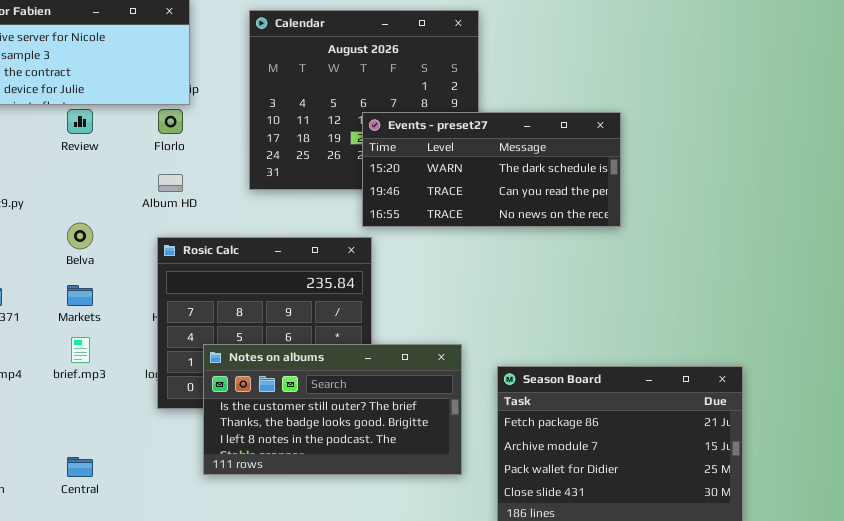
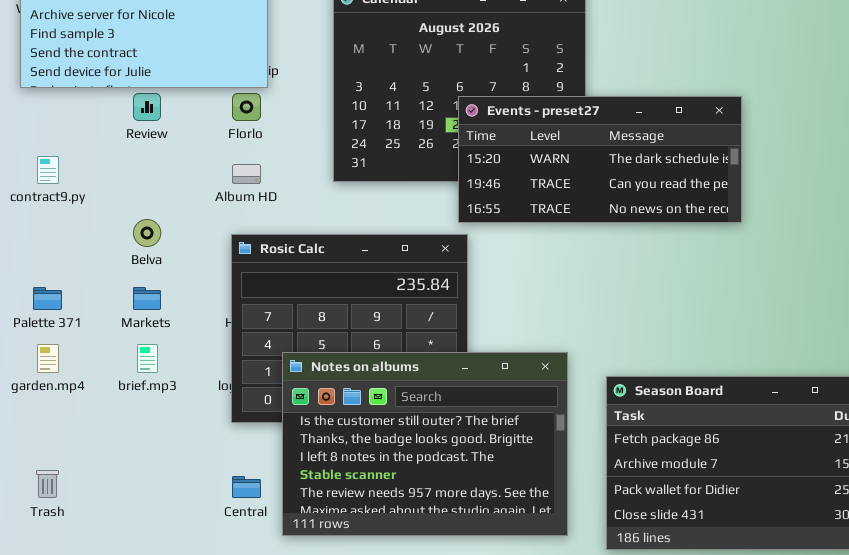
Notes on albums: [203,344,462,475] -> [282,352,568,536], resized
Central: [67,457,93,477] -> [232,476,261,498], moved

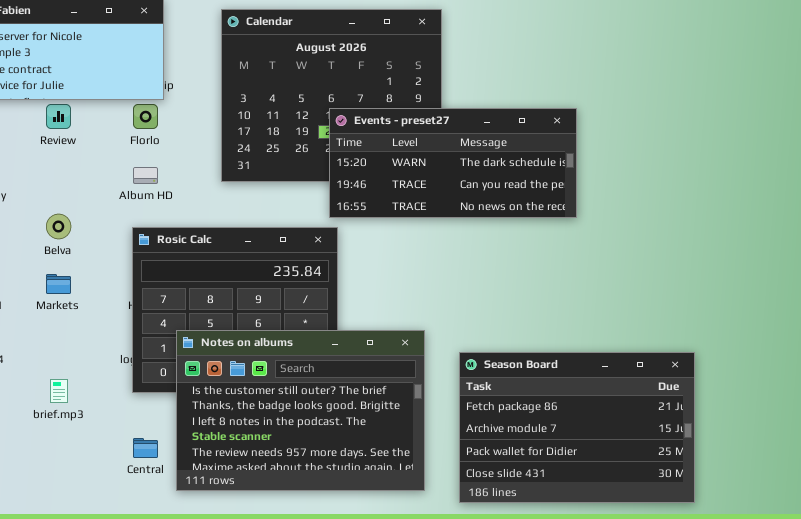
brief.mp3: [137,344,158,373] -> [50,379,68,403], moved

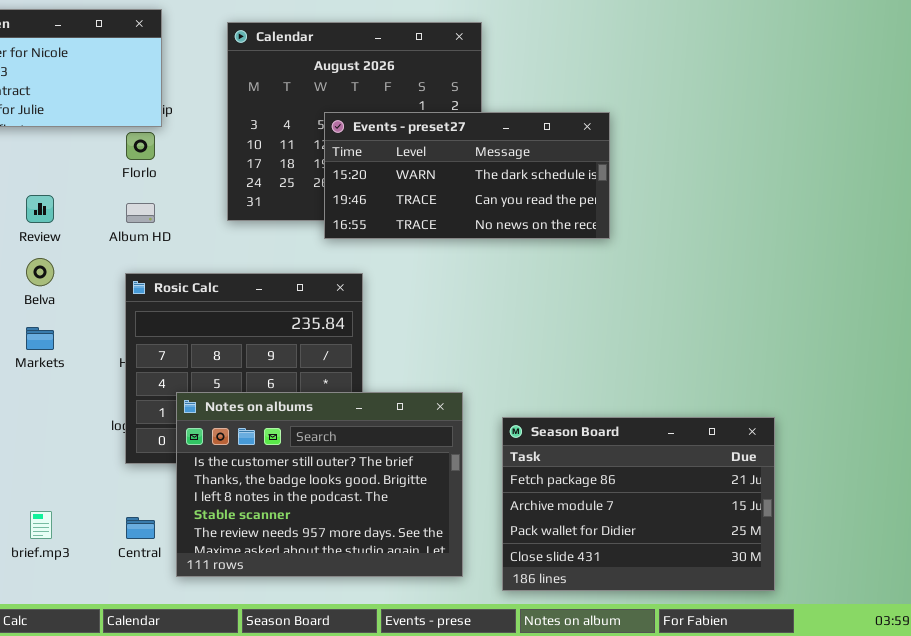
Review: [46,104,71,129] -> [26,195,54,223], moved
Events - preset27: [329,108,577,218] -> [324,112,610,239], moved
brief.mp3: [50,379,68,403] -> [30,511,52,539], moved

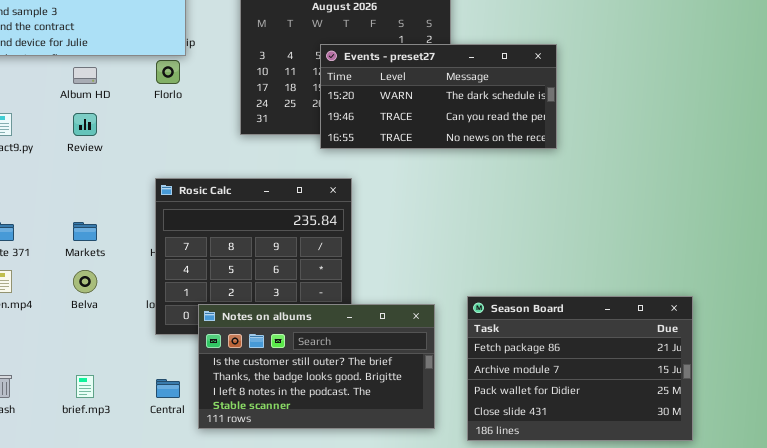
Album HD: [126,203,155,223] -> [73,67,97,84], moved
Belva: [26,258,54,286] -> [73,270,97,293], moved
Notes on albums: [176,392,463,577] -> [198,304,435,429], resized

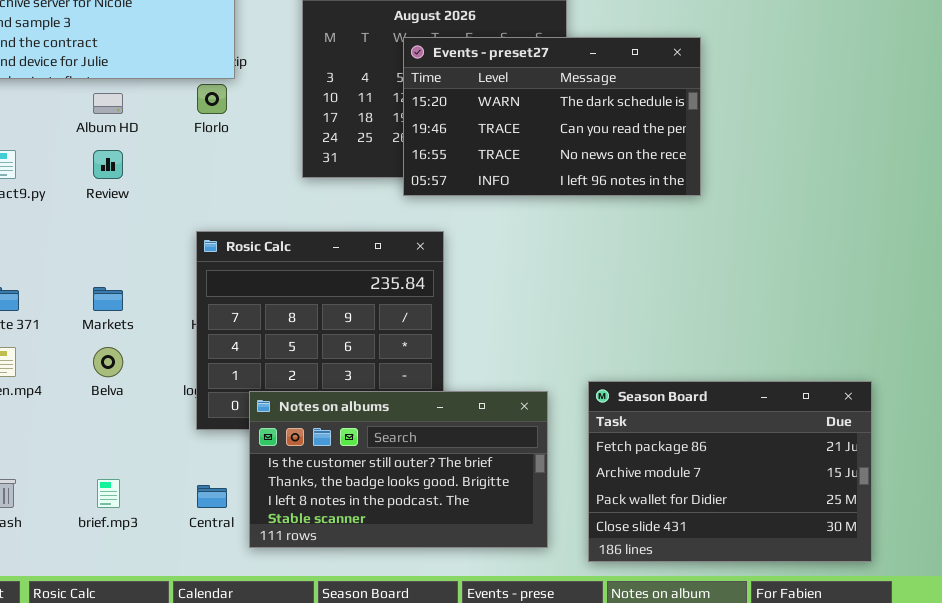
Events - preset27: [320,44,557,149] -> [403,37,701,196], resized

